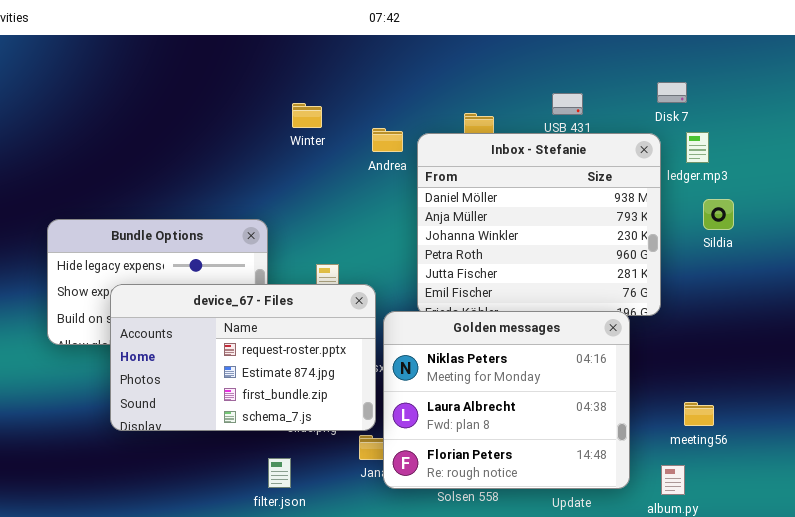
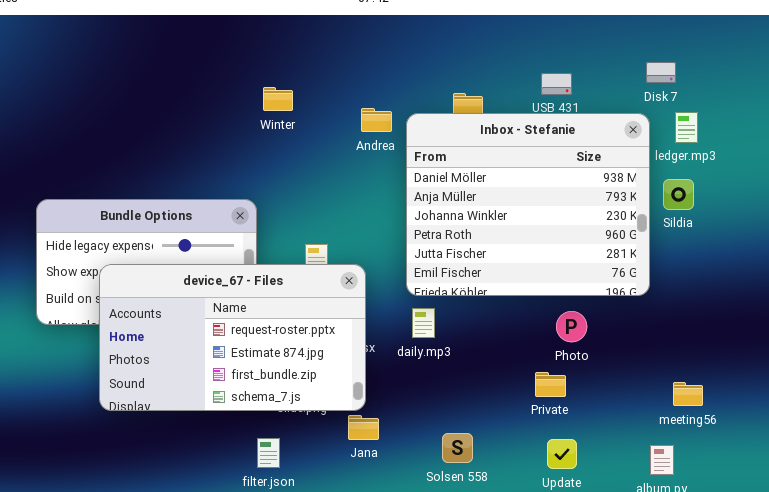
Winter: [292,103,322,128] -> [263,87,293,111], moved
Sildia: [703,199,734,230] -> [663,179,694,210], moved
Golden messages: [383,311,630,489] -> none, closed

